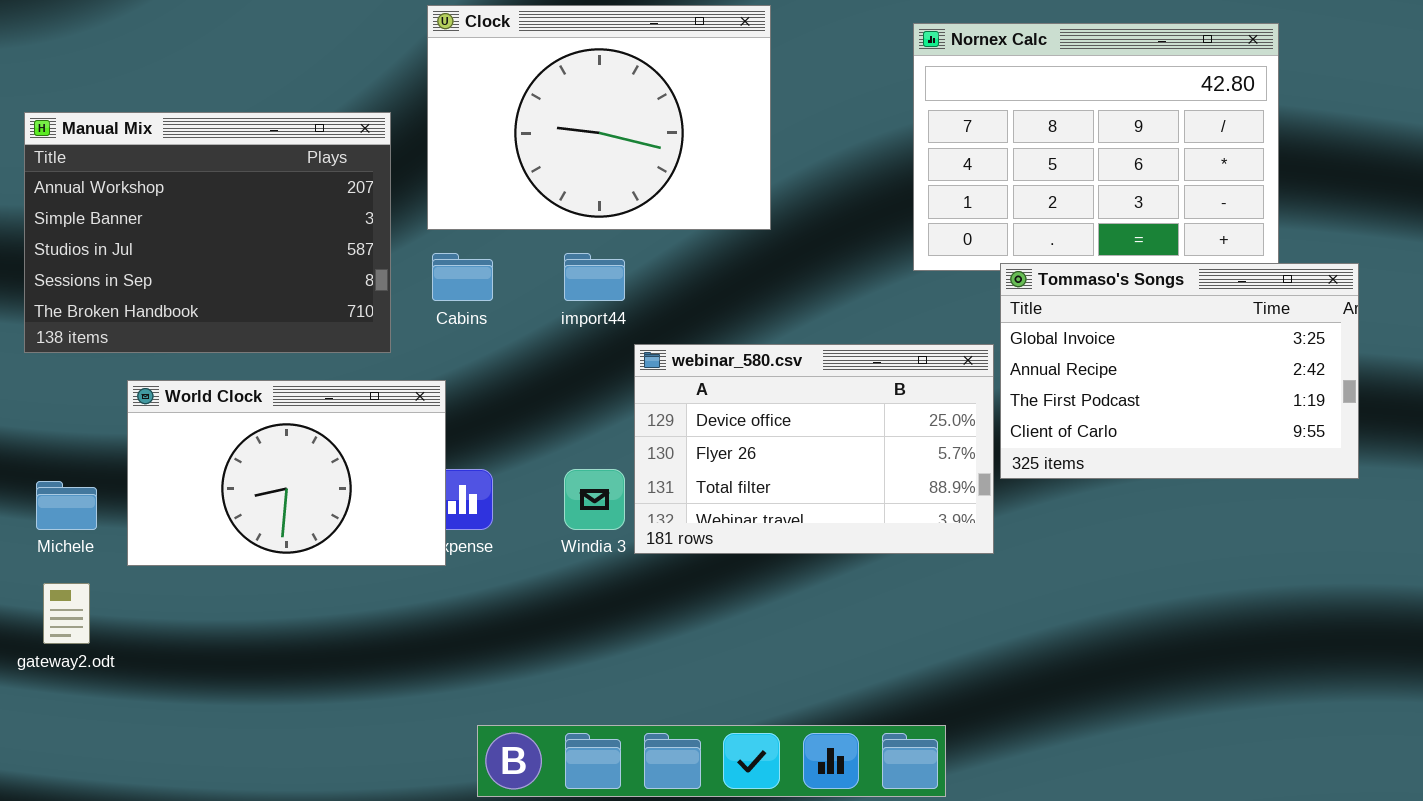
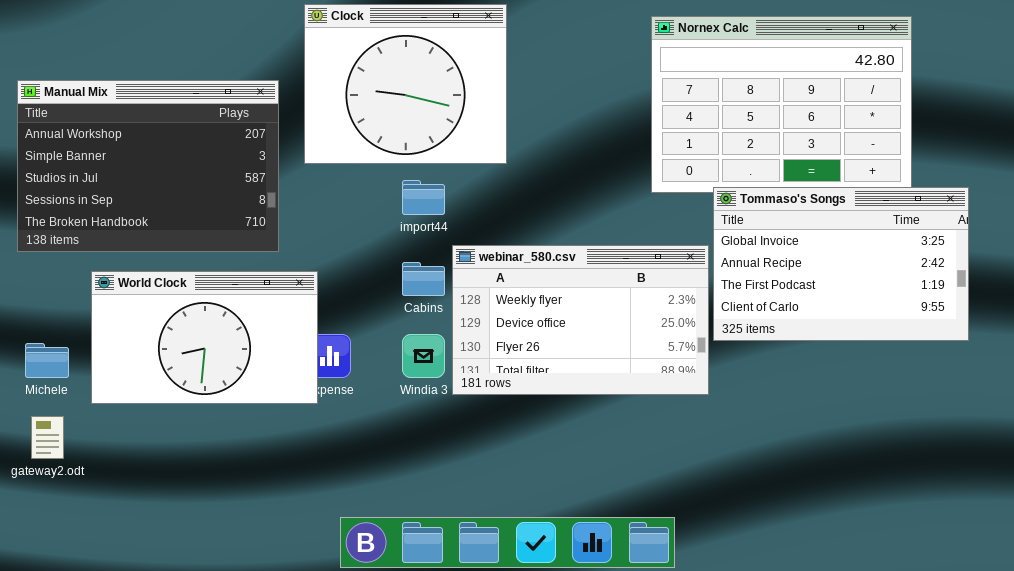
Clock: [427,5,771,230] -> [304,4,507,164], resized
Cabins: [432,253,493,301] -> [402,262,445,296], moved
webinar_580.csv: [634,344,994,554] -> [452,245,709,395], scrolled up 1 row

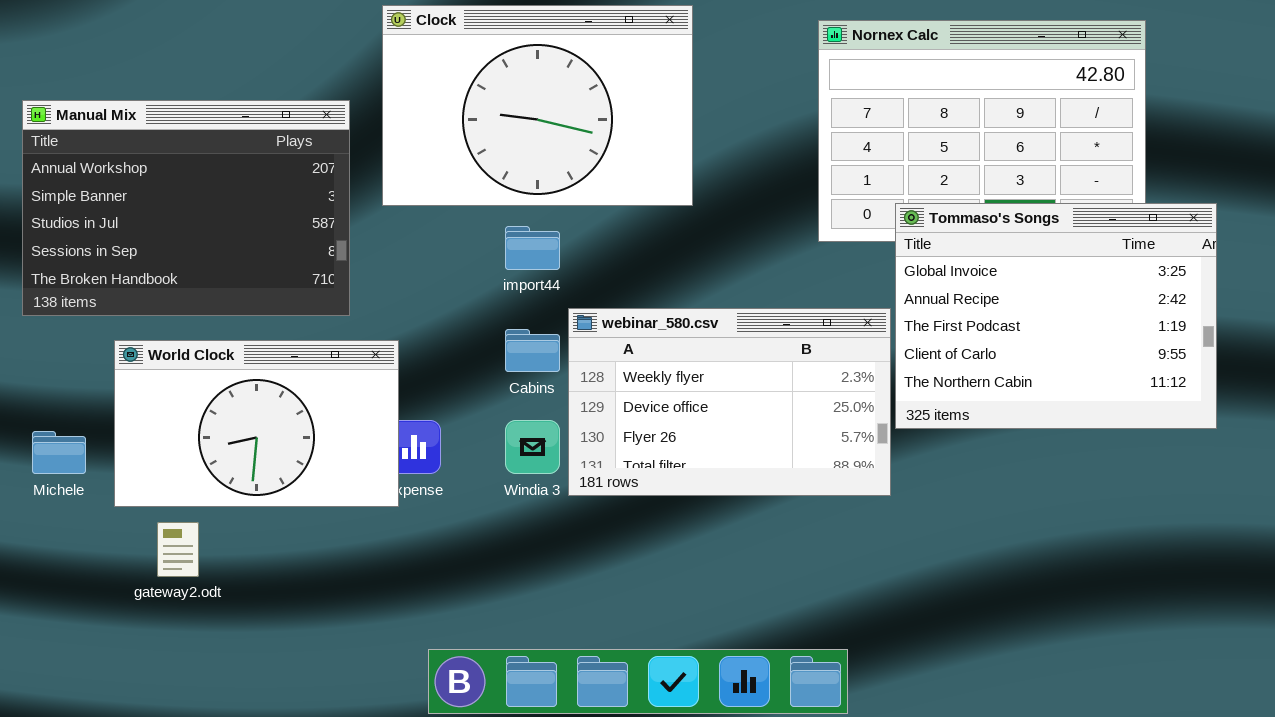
Clock: [304,4,507,164] -> [382,5,693,206], resized
Tommaso's Songs: [713,187,969,341] -> [895,203,1217,429], resized
gateway2.odt: [31,416,64,459] -> [157,522,199,577], moved

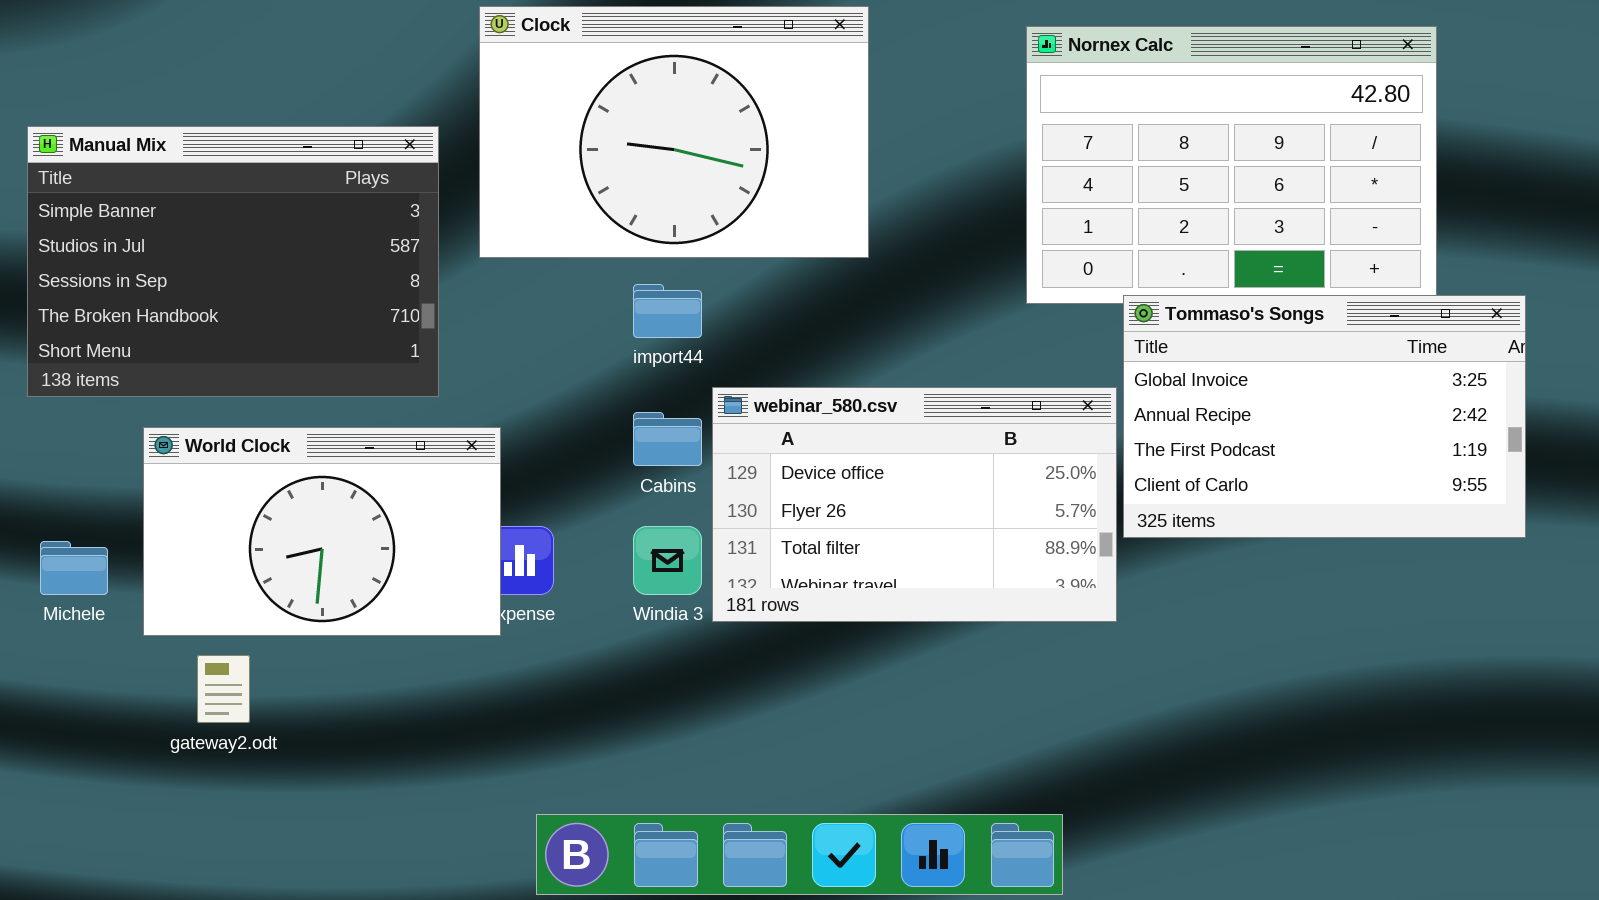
Manual Mix: [22,100,350,316] -> [27,126,439,397], scrolled down 1 row
Tommaso's Songs: [895,203,1217,429] -> [1123,295,1526,538], resized
webinar_580.csv: [568,308,891,496] -> [712,387,1117,622], scrolled down 1 row

